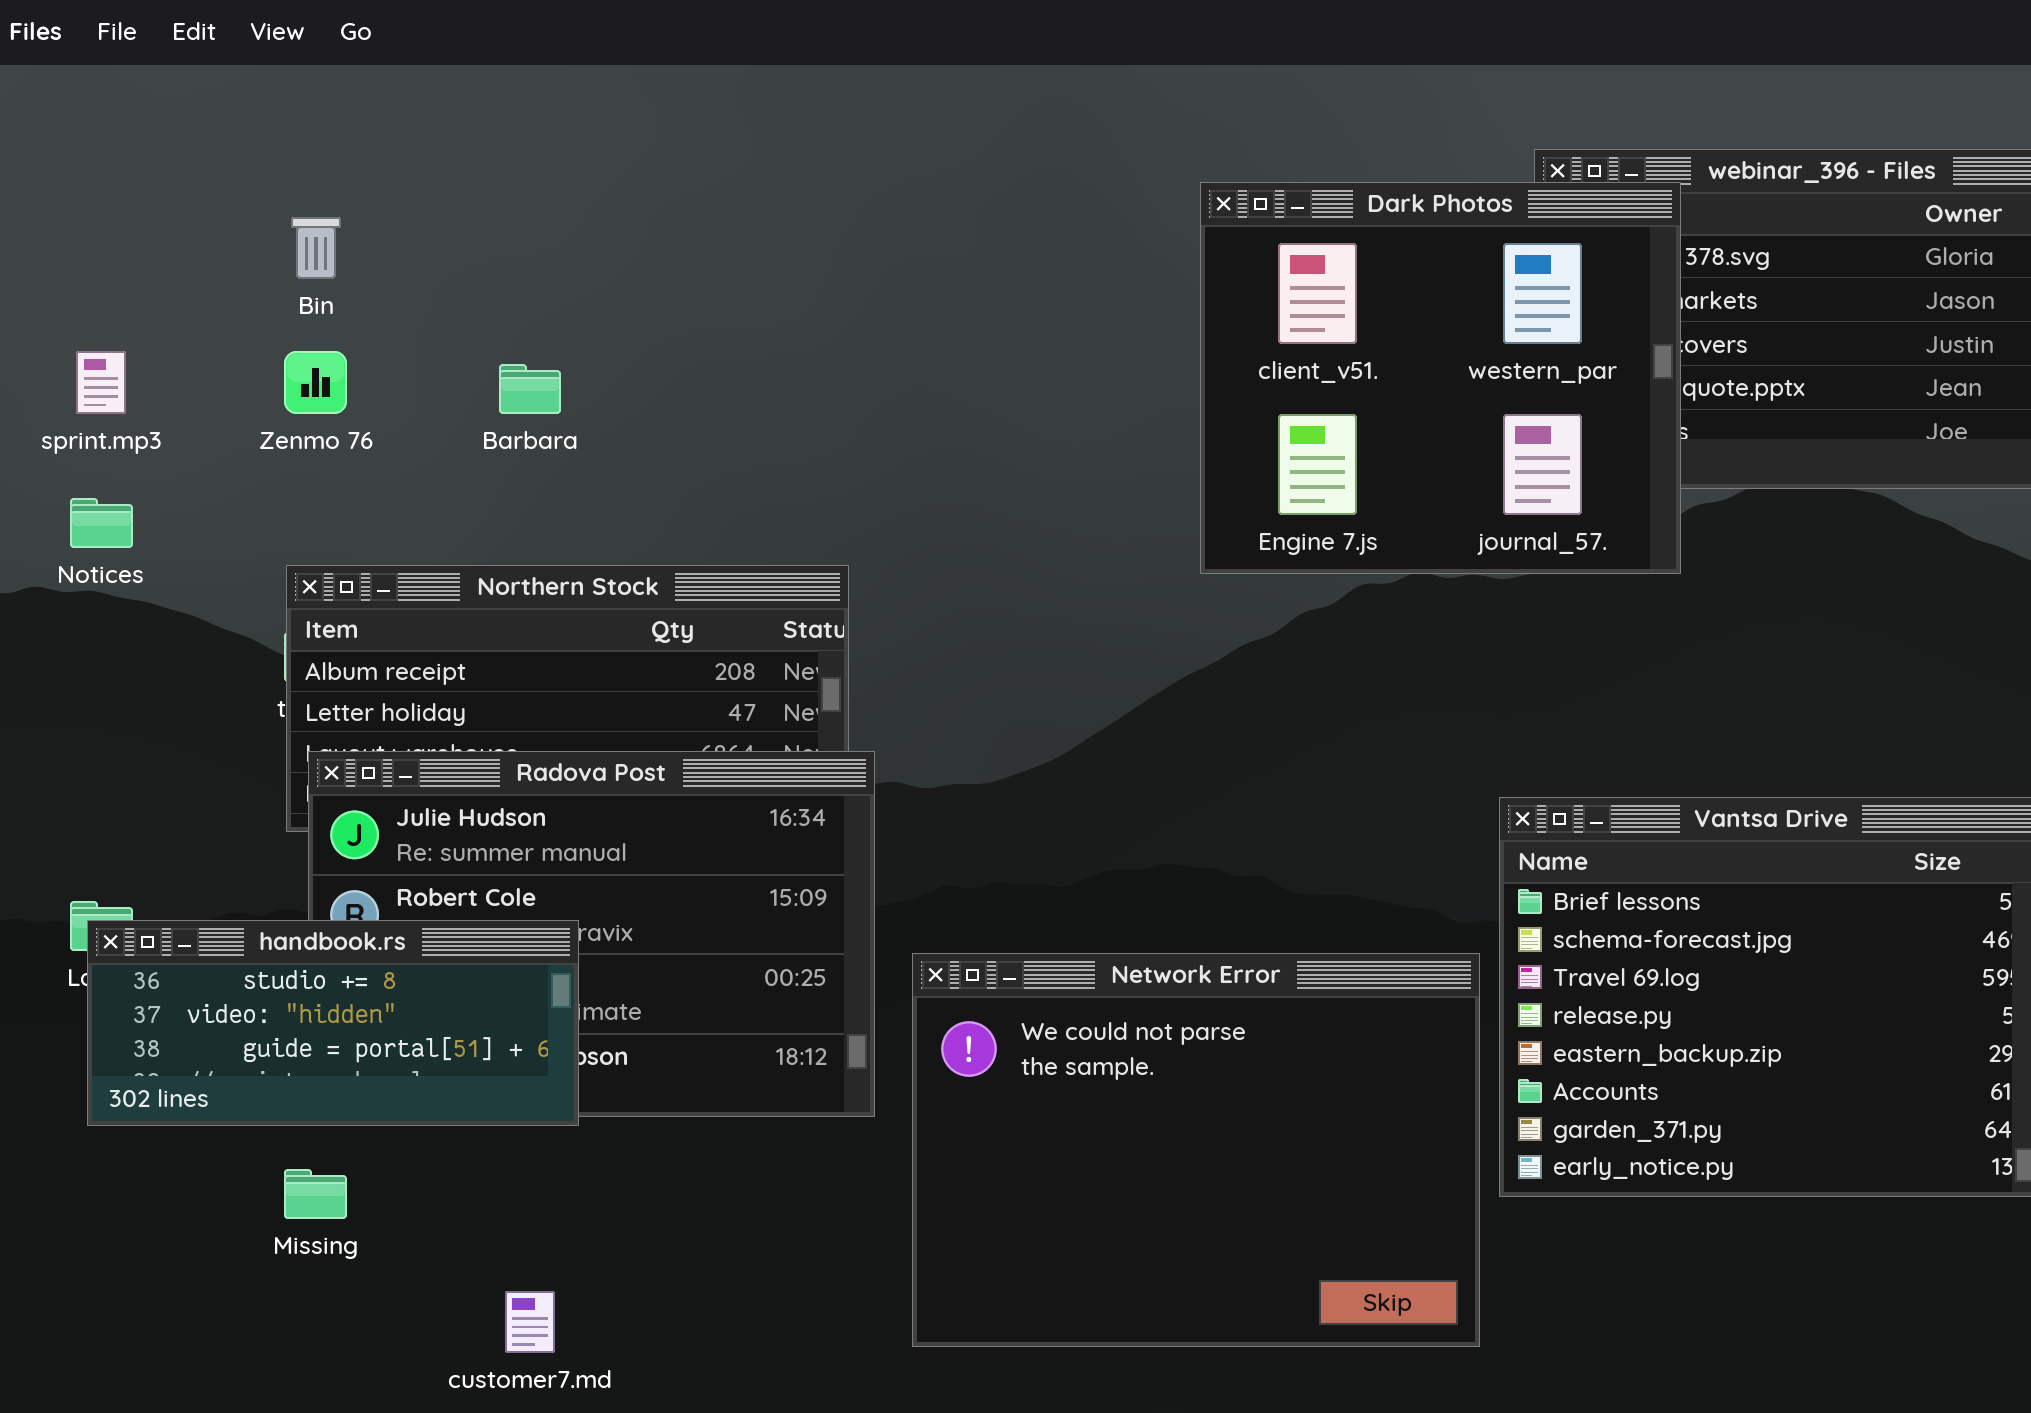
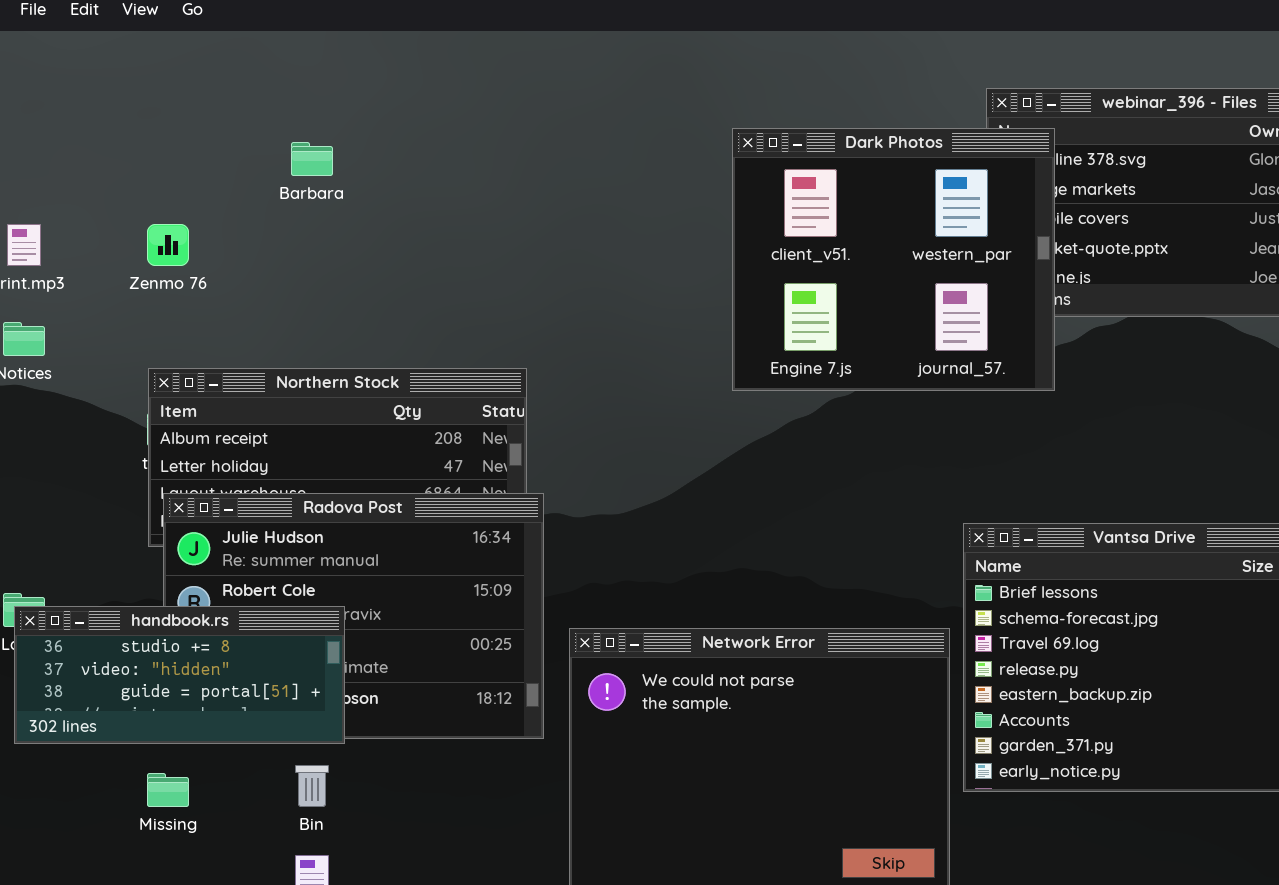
Dark Photos: [1200,182,1681,574] -> [732,128,1055,391], moved
Bin: [291,217,341,279] -> [295,765,329,807], moved
Barbara: [499,364,561,414] -> [291,142,333,176], moved

